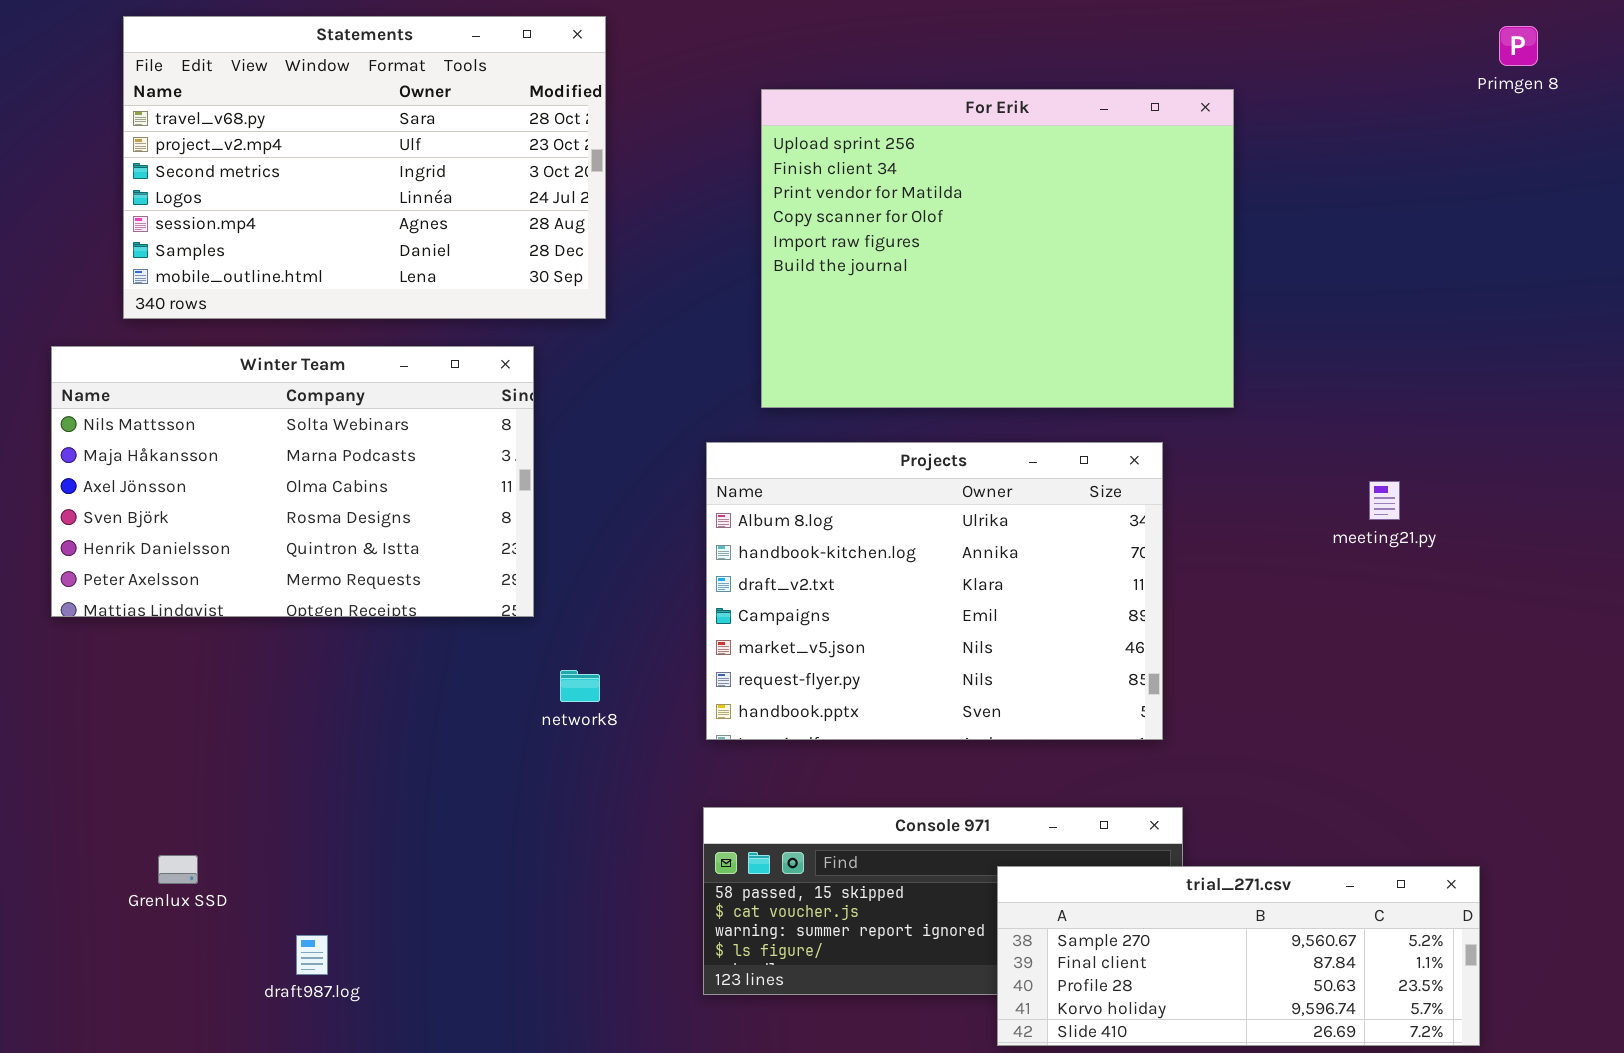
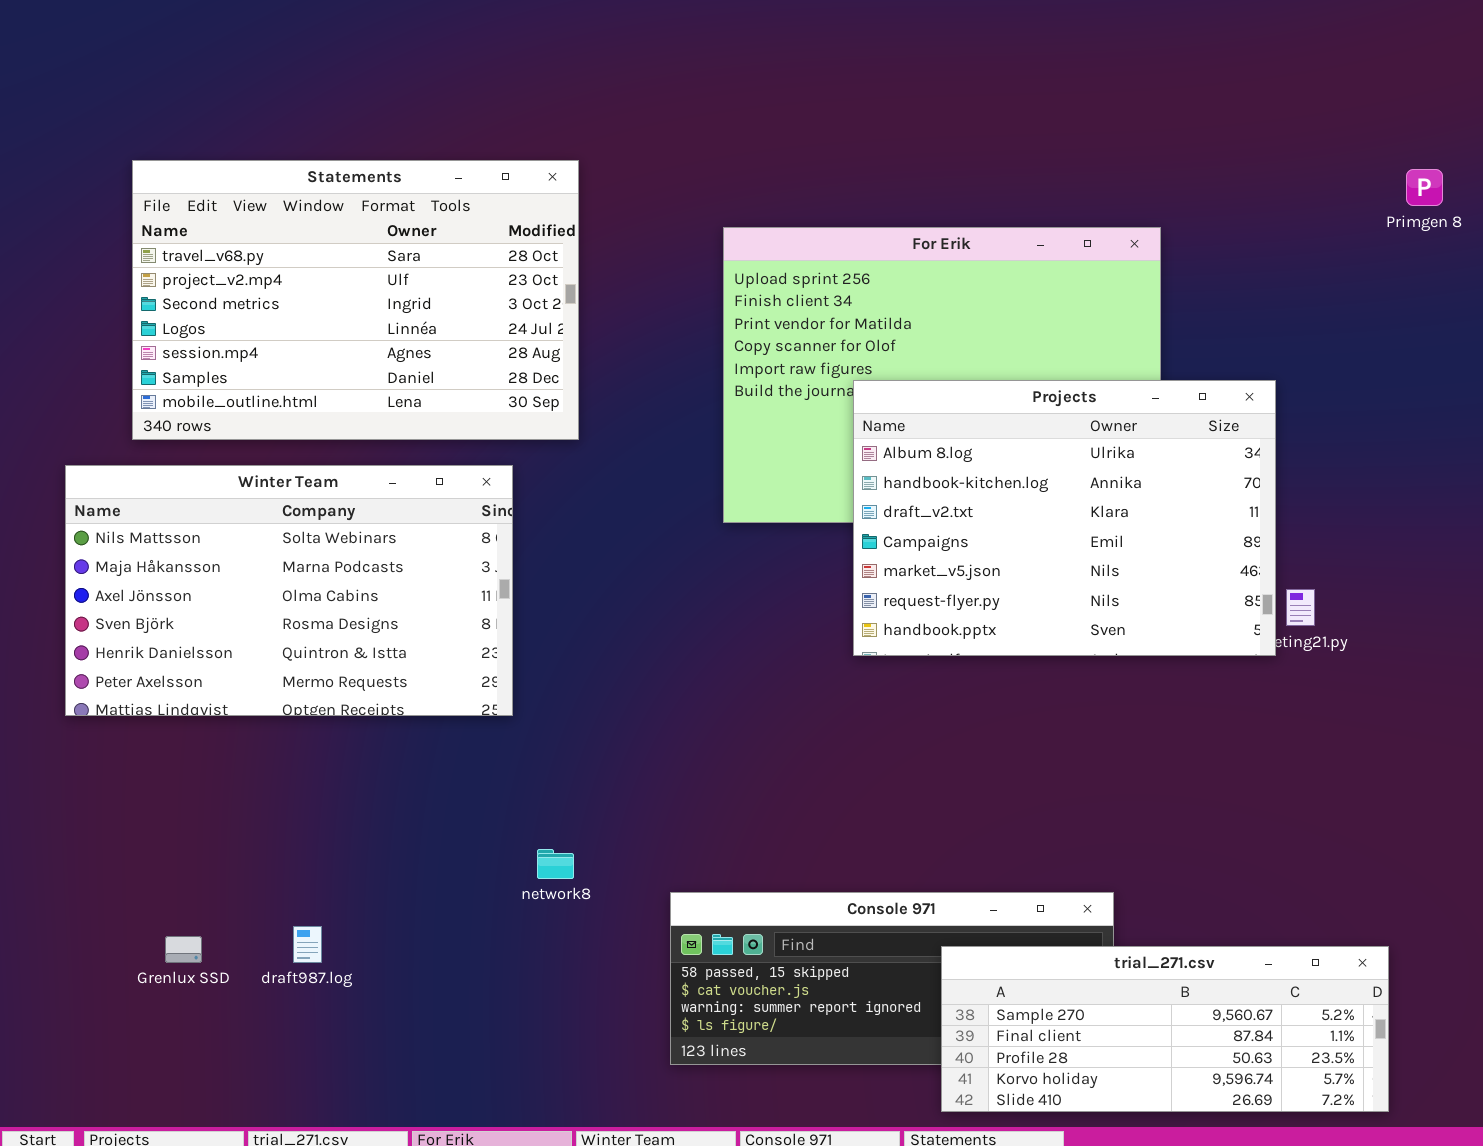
Projects: [706,442,1163,740] -> [853,380,1276,656], moved
network8: [560,670,600,702] -> [537,849,574,879], moved
draft987.log: [296,935,328,975] -> [293,926,322,963], moved

